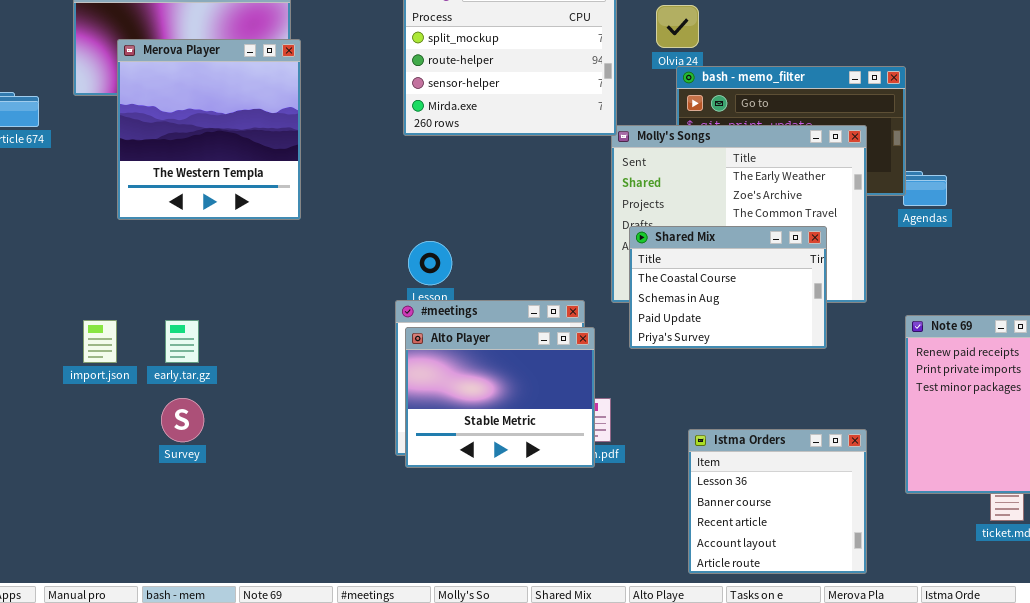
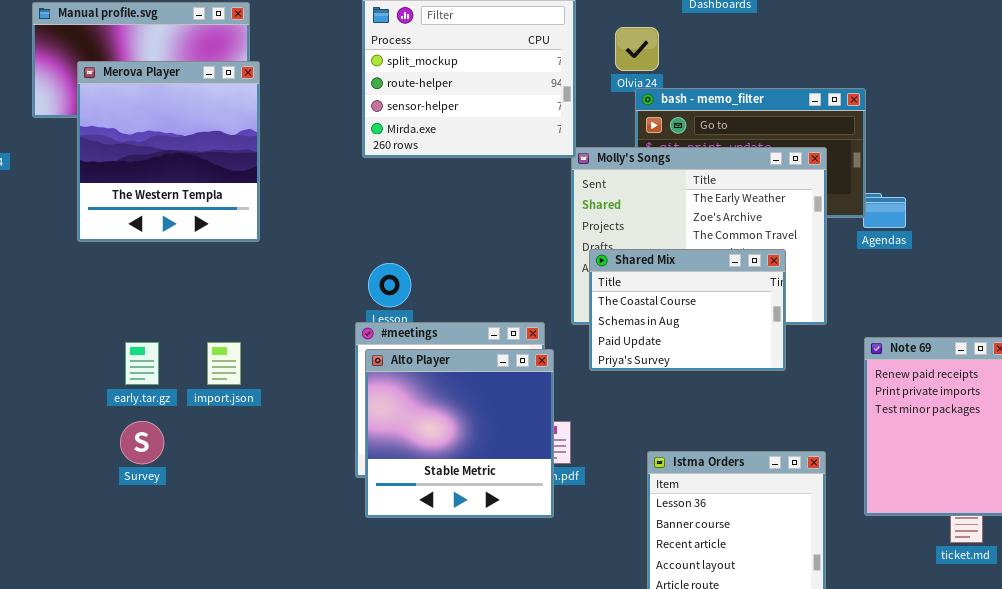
import.json: [83,320,117,363] -> [207,342,241,385], moved
Alto Player: [405,327,595,468] -> [365,349,554,518], resized

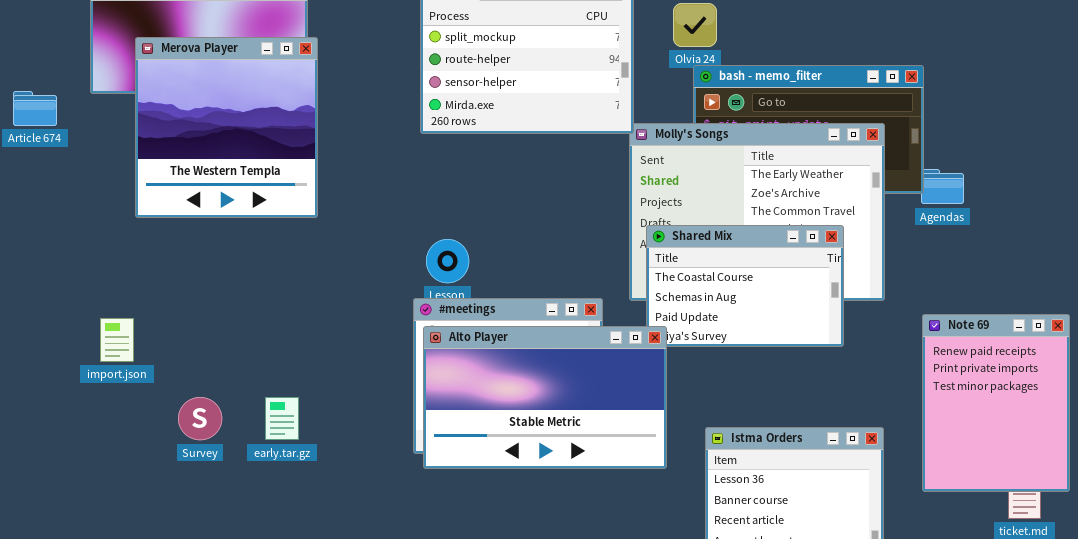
early.tar.gz: [125,342,159,385] -> [265,397,299,440], moved
import.json: [207,342,241,385] -> [100,318,134,362], moved
Alto Player: [365,349,554,518] -> [423,326,667,469], resized

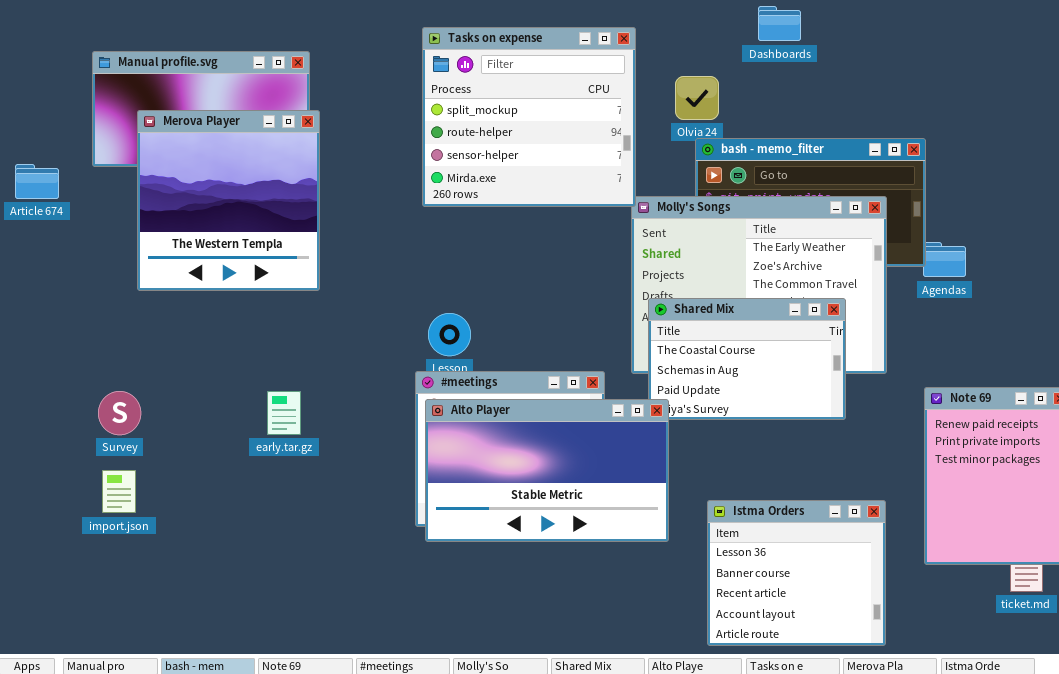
import.json: [100,318,134,362] -> [102,470,136,513], moved
Survey: [178,397,222,440] -> [98,391,141,435], moved
early.tar.gz: [265,397,299,440] -> [267,391,301,435], moved

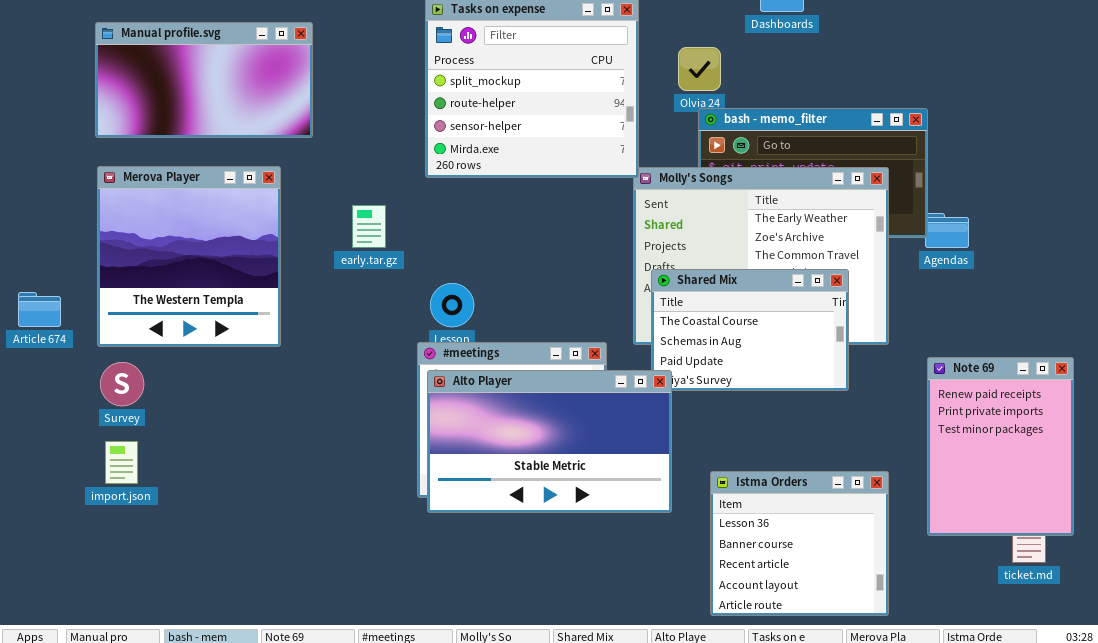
Merova Player: [137,110,320,291] -> [97,166,281,347], moved
Article 674: [15,164,59,199] -> [18,292,61,327], moved
early.tar.gz: [267,391,301,435] -> [352,205,386,248], moved

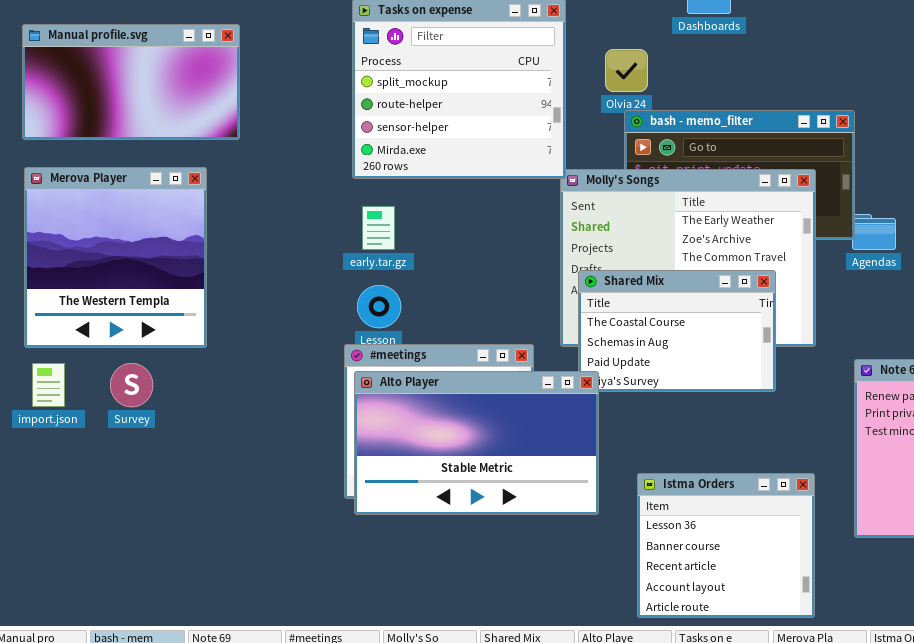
early.tar.gz: [352,205,386,248] -> [362,206,395,250], moved
Survey: [100,362,144,406] -> [110,363,153,407], moved
import.json: [105,441,138,484] -> [32,363,65,407], moved

